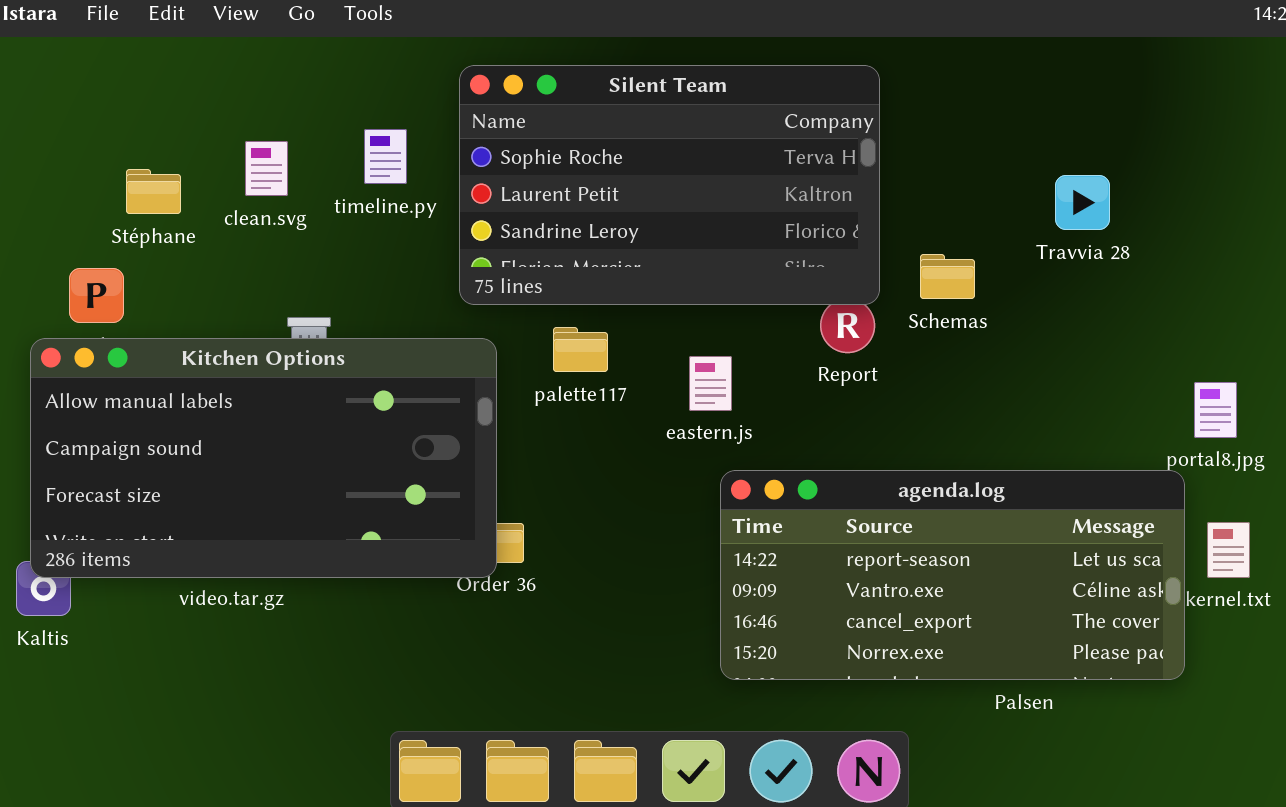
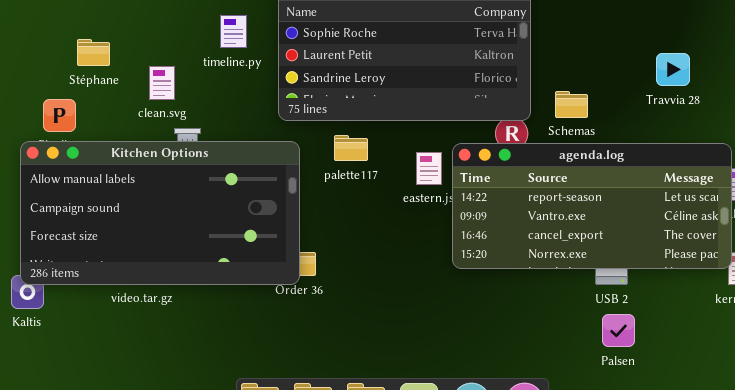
clean.svg: [245,141,288,196] -> [149,66,175,100], moved
Travvia 28: [1055,175,1110,230] -> [656,53,690,86], moved
agenda.log: [720,470,1185,680] -> [452,143,732,269], moved

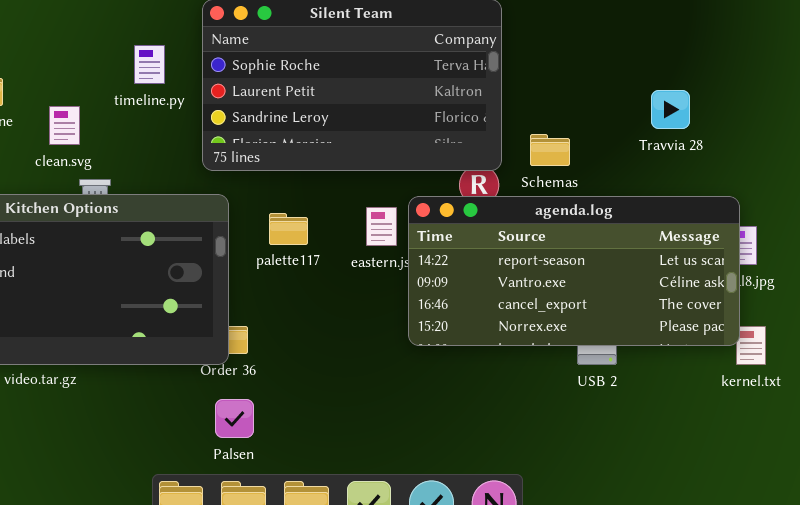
palette117: [334,135,368,161] -> [269,213,308,245], moved
Palsen: [602,314,635,347] -> [215,399,254,438], moved

